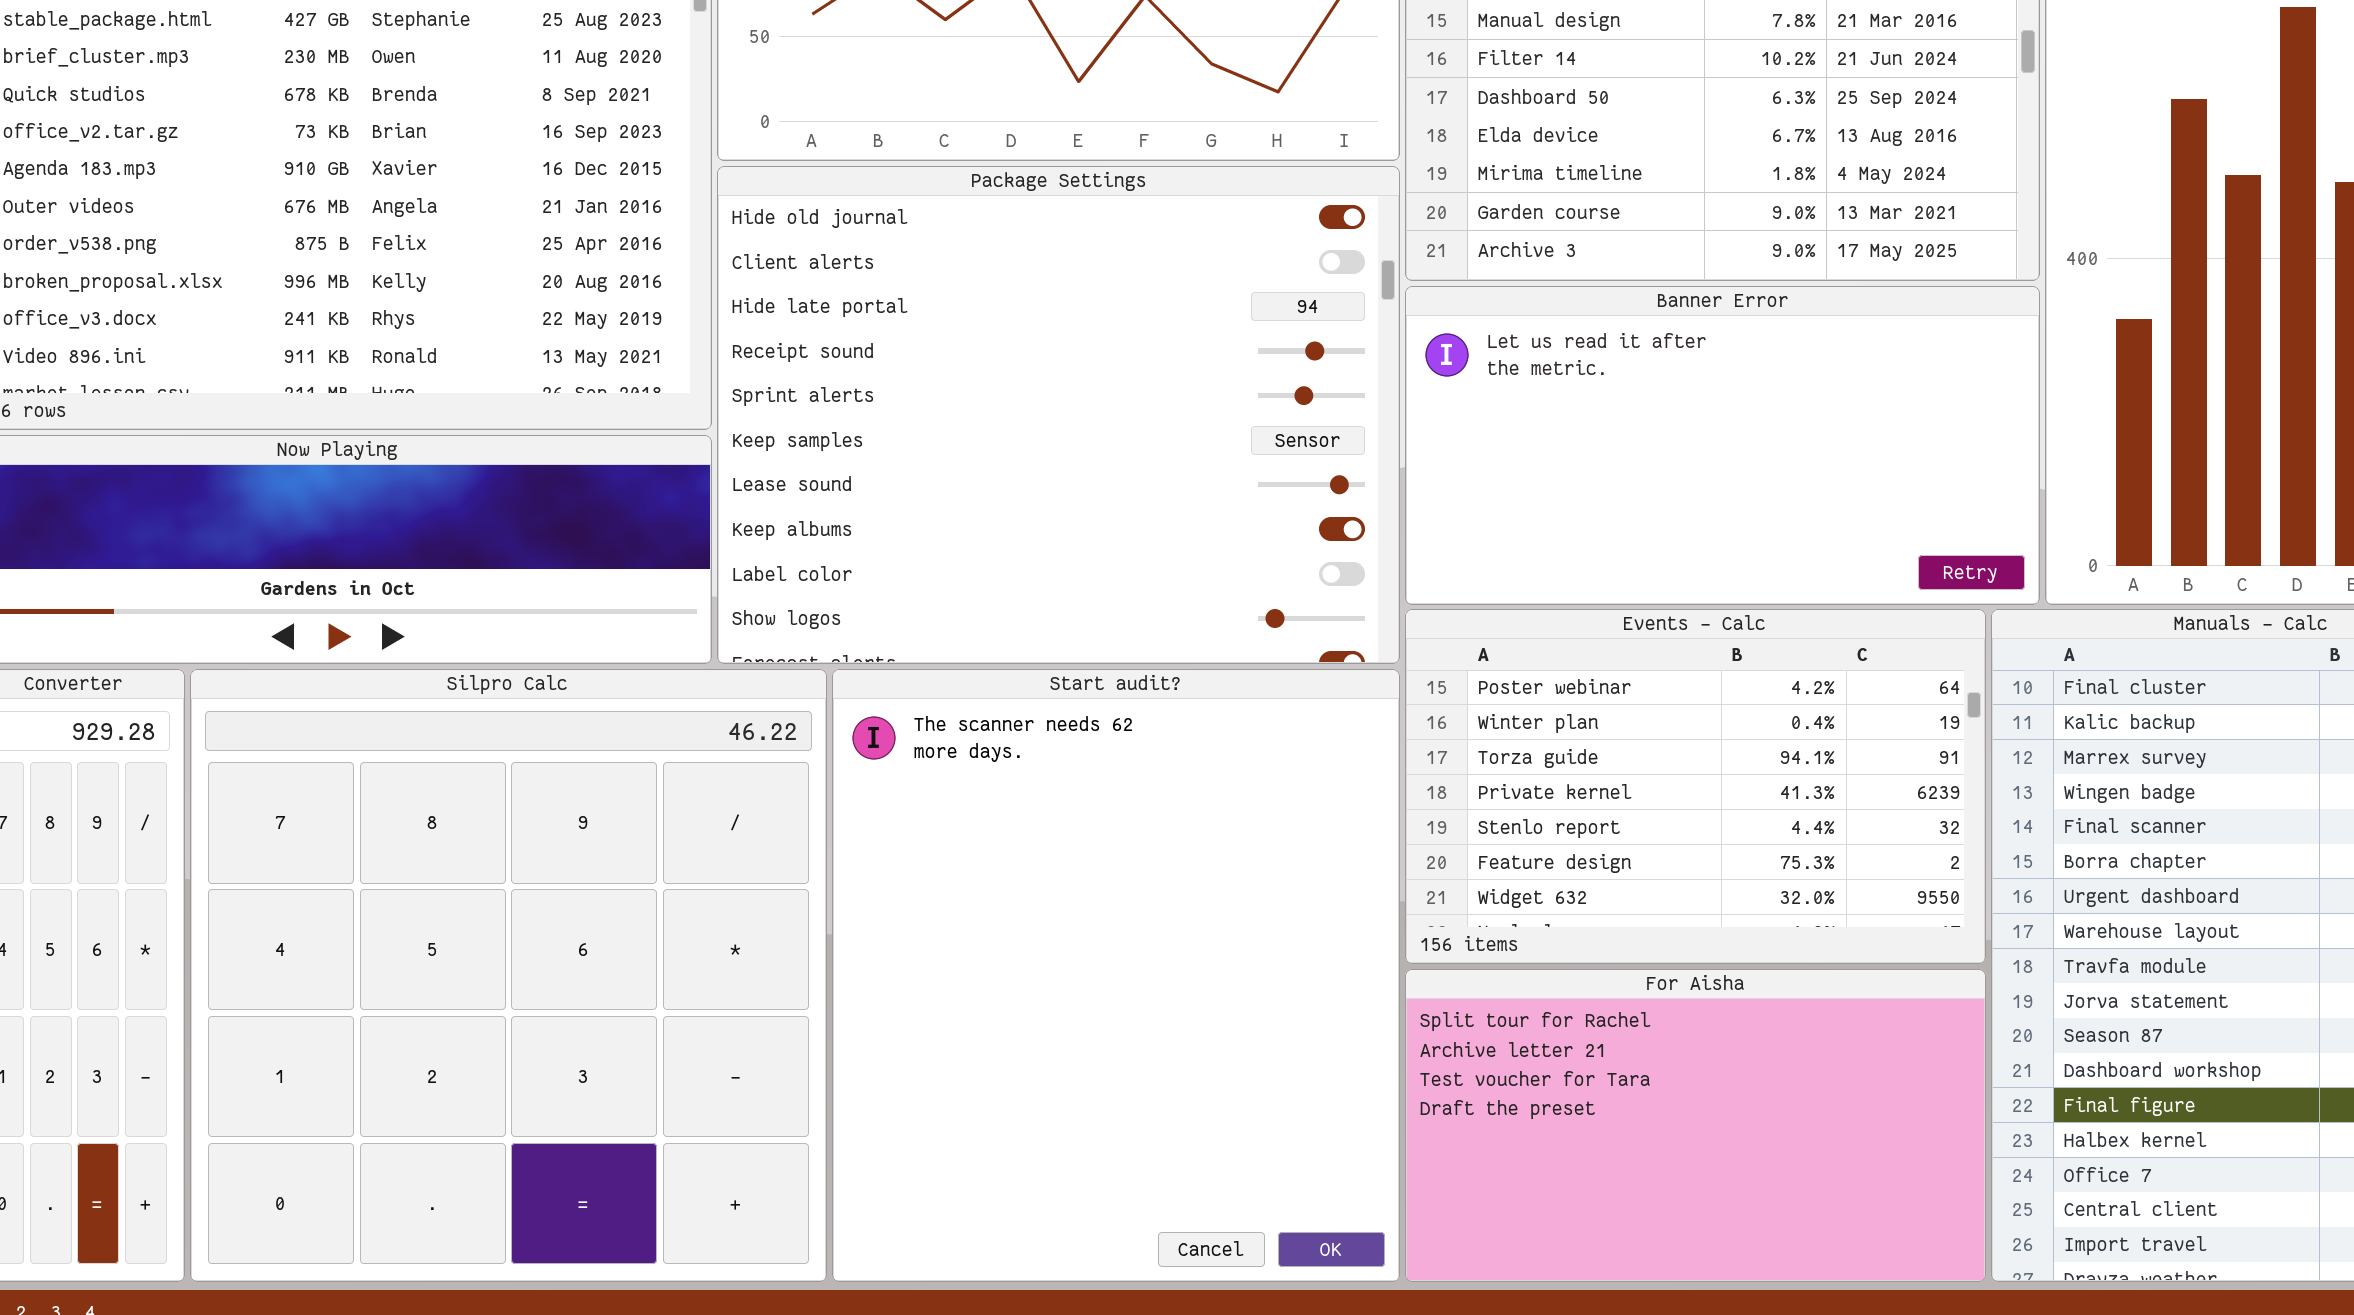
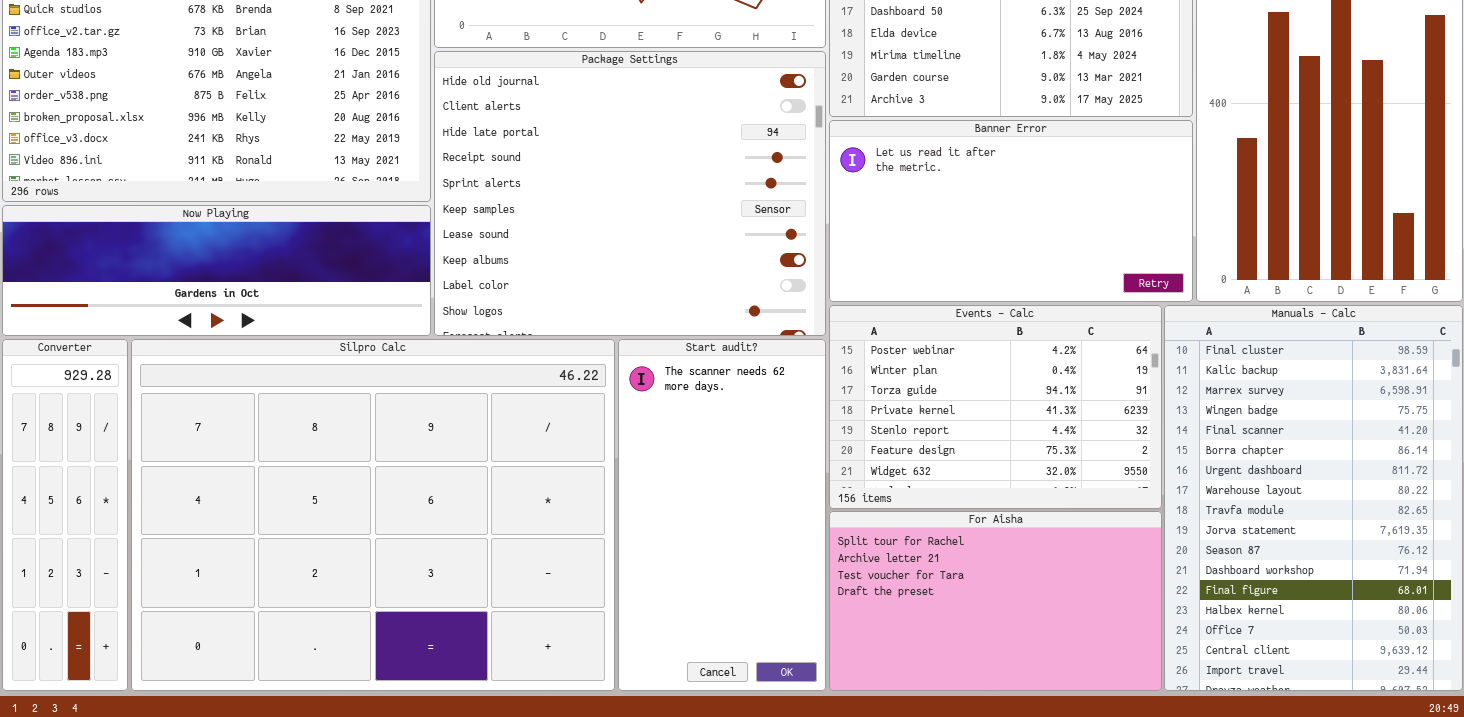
Silpro Calc: [190,669,827,1282] -> [131,339,615,691], resized
Start audit?: [832,669,1400,1282] -> [618,339,826,691], resized

